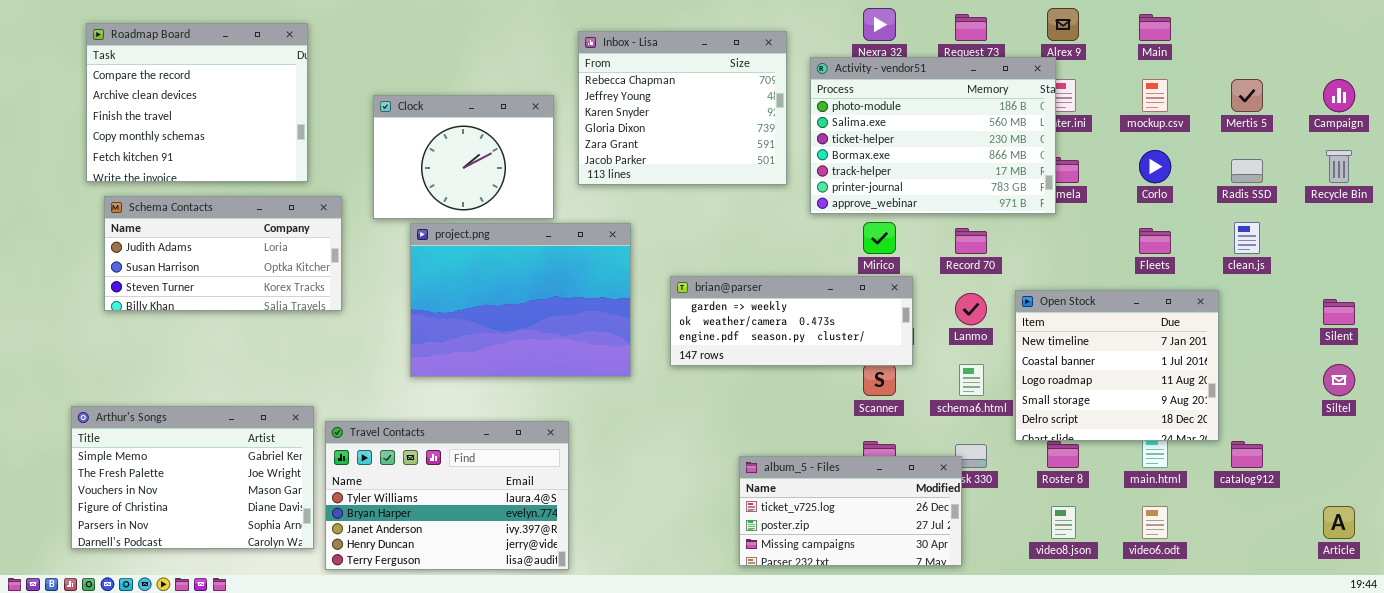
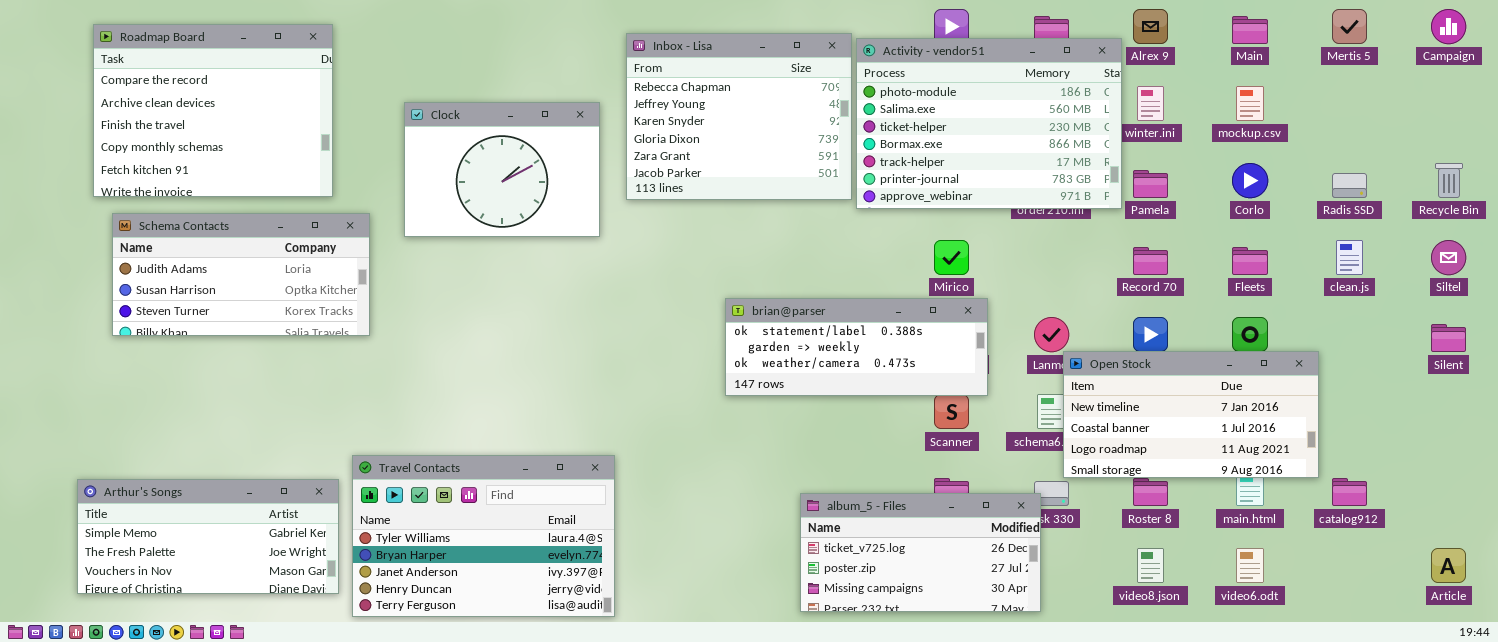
Activity - vendor51: [810,57,1056,214] -> [856,38,1122,209], moved
Mertis 5: [1231,79,1263,112] -> [1332,9,1367,44], moved
Campaign: [1323,79,1355,112] -> [1431,9,1466,44], moved
project.png: [410,223,631,377] -> none, closed
Record 70: [955,228,987,254] -> [1133,247,1168,275], moved
brian@parser: [670,276,913,366] -> [725,298,988,396], scrolled up 1 row
Open Stock: [1015,290,1219,441] -> [1063,351,1319,478], resized
Siltel: [1323,364,1355,396] -> [1431,240,1466,275], moved
Arthur's Songs: [71,406,314,549] -> [77,479,339,594], resized

